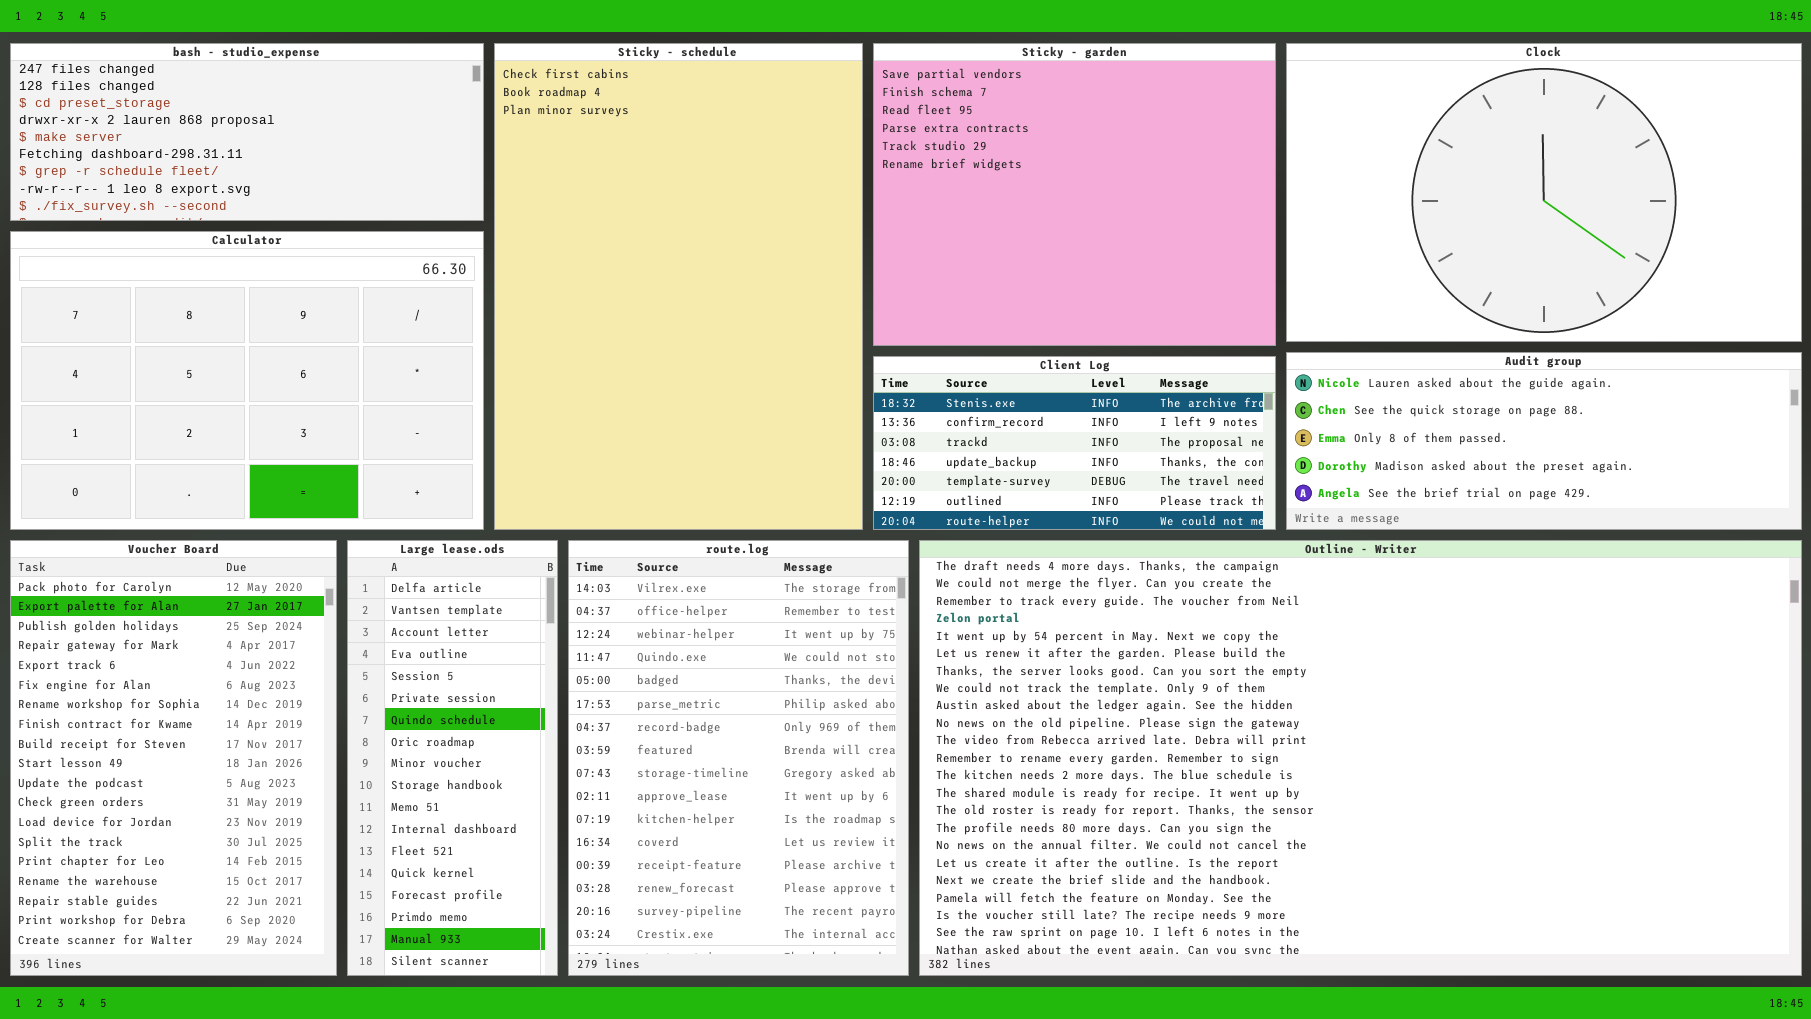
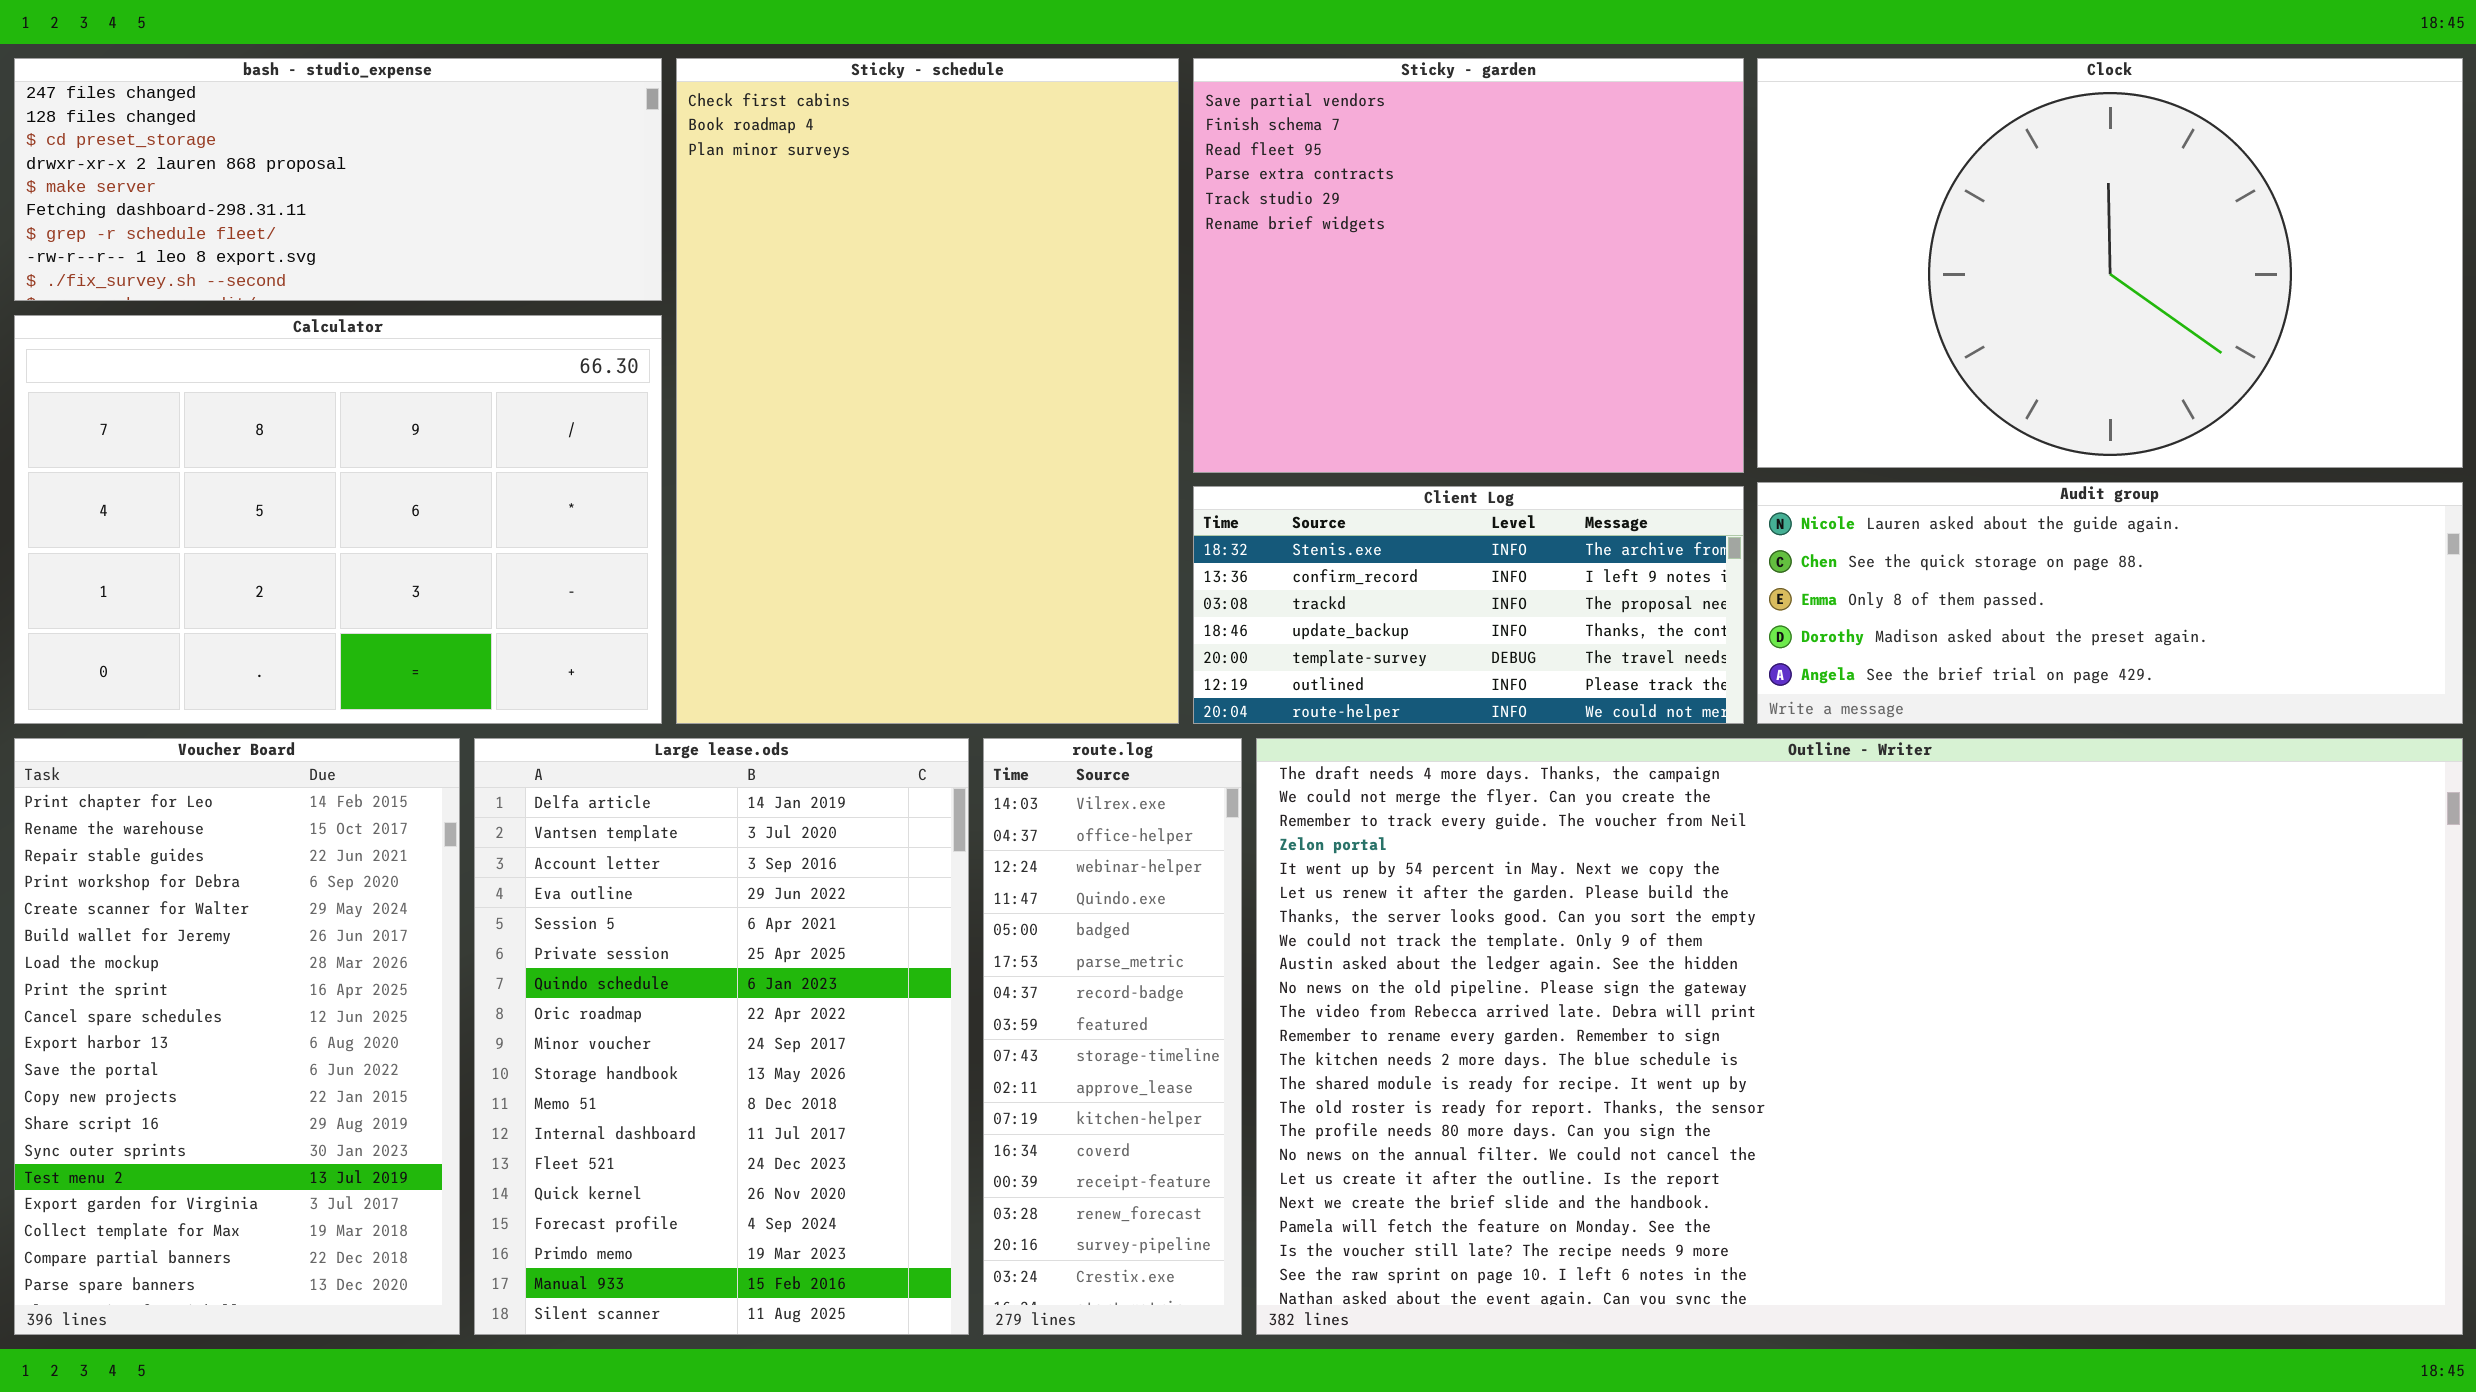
Voucher Board: [10,540,337,976] -> [14,738,460,1335], scrolled down 14 rows
Large lease.ods: [347,540,558,976] -> [474,738,969,1335], resized
route.log: [568,540,909,976] -> [983,738,1242,1335], resized

